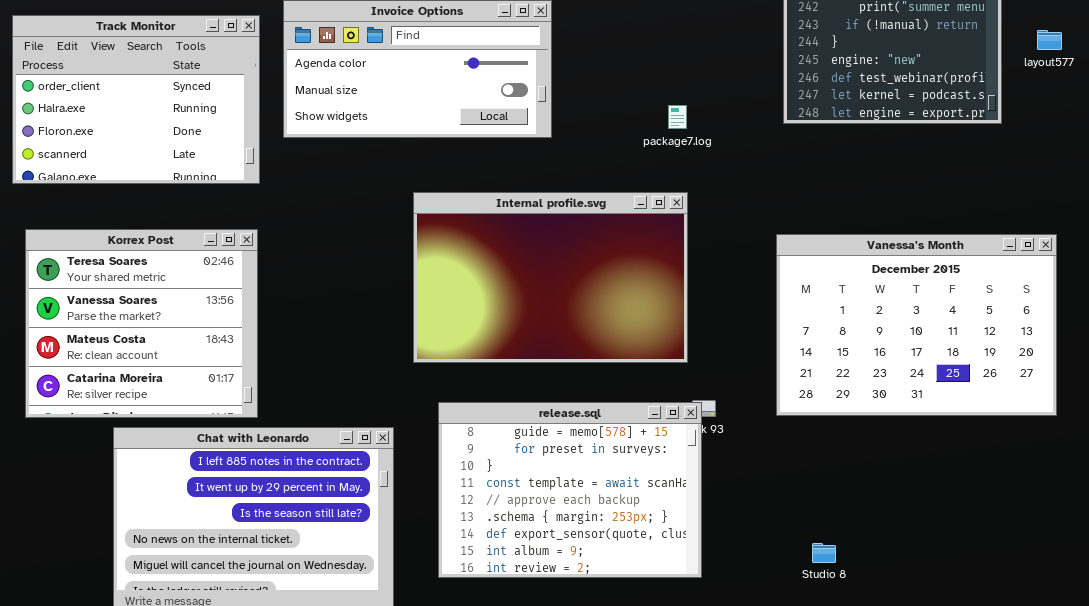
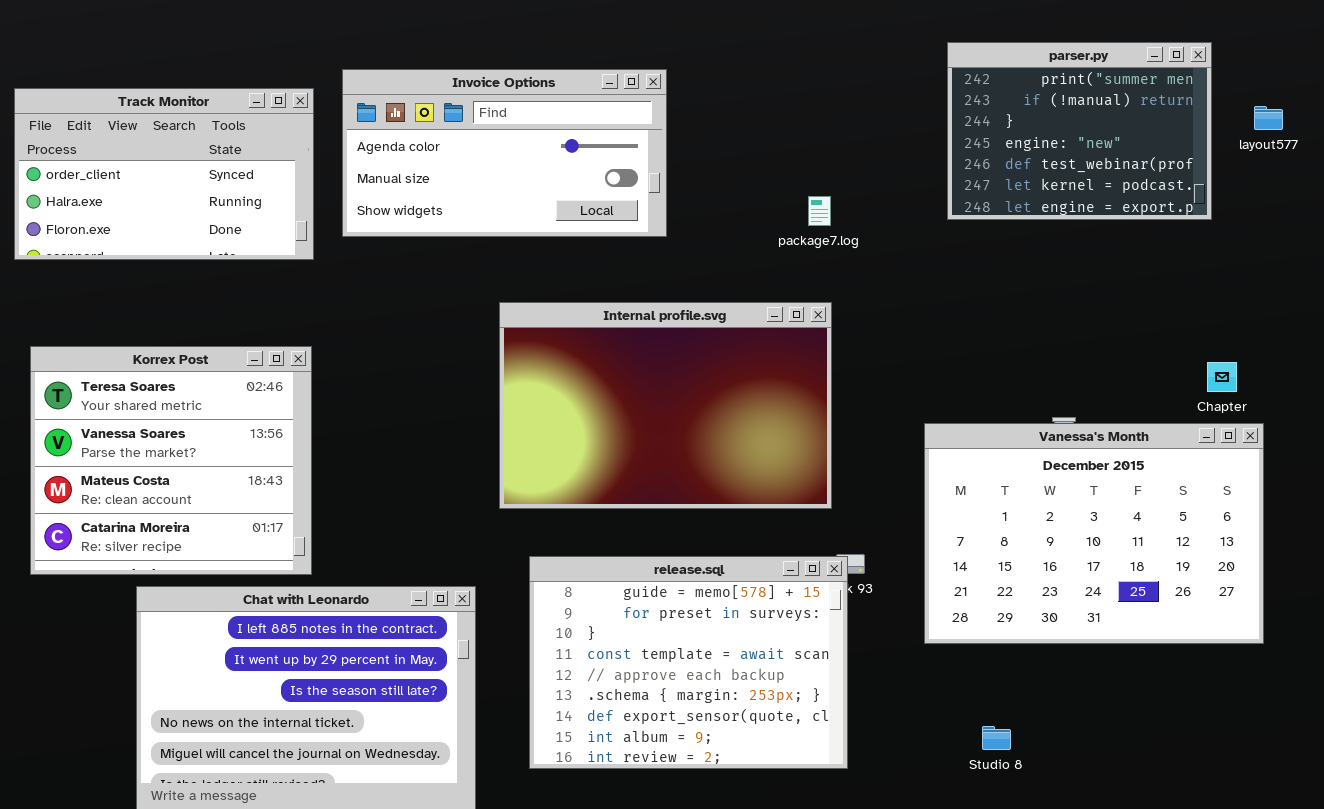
Track Monitor: [12,15,260,184] -> [14,88,314,260], resized
Vanessa's Month: [776,234,1057,416] -> [924,423,1264,644], moved

